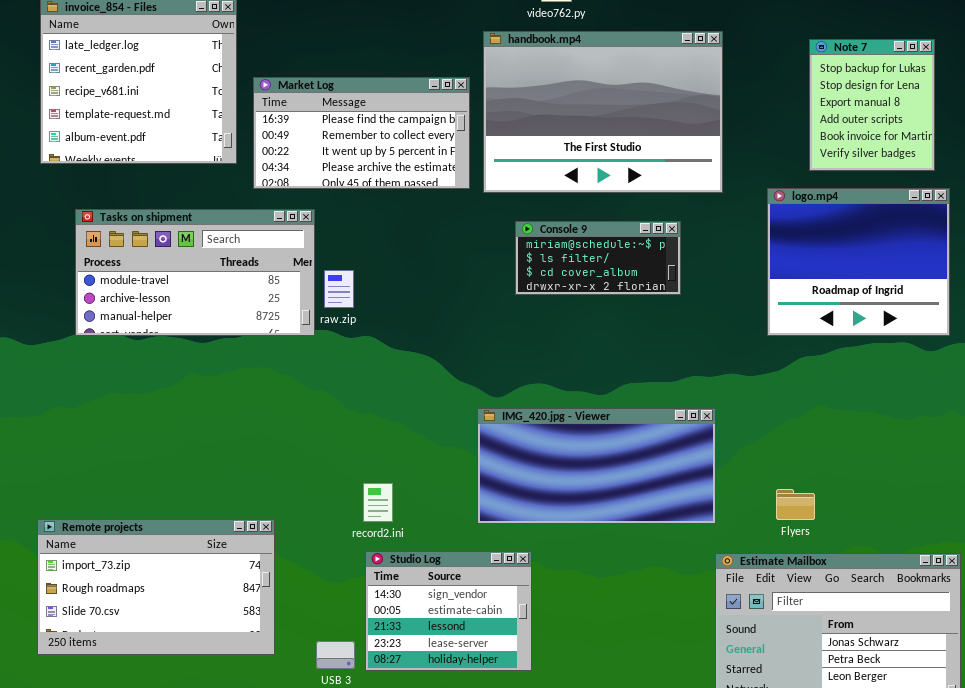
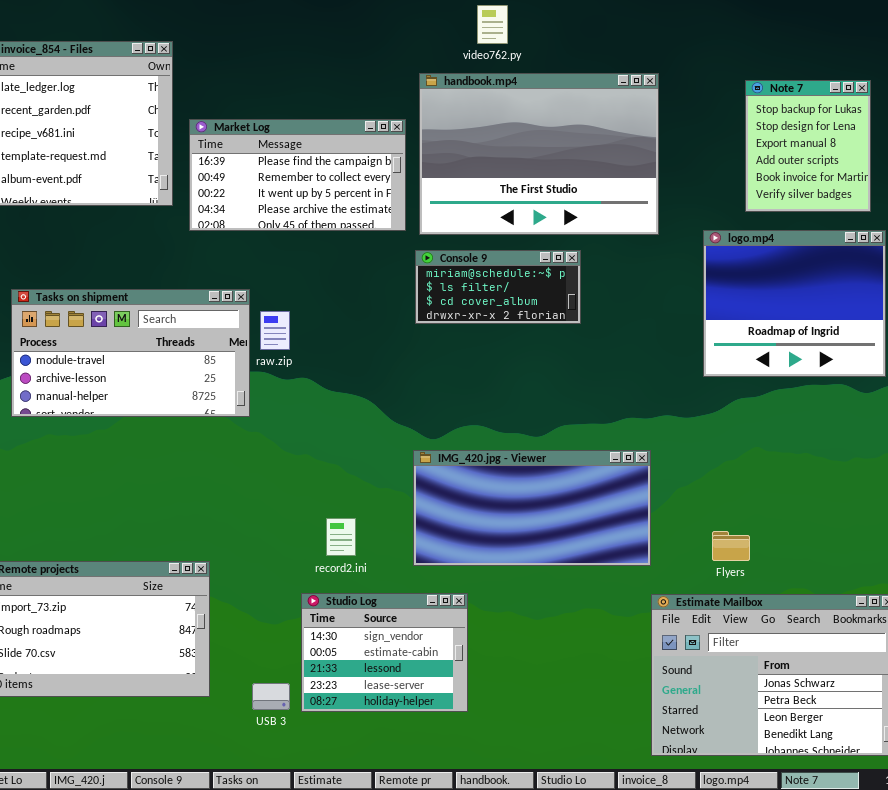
Tasks on shipment: [75,209,315,336] -> [11,289,250,417], moved
Console 9: [515,221,681,295] -> [415,250,581,324], moved
record2.ini: [363,483,393,522] -> [326,518,356,556], moved

